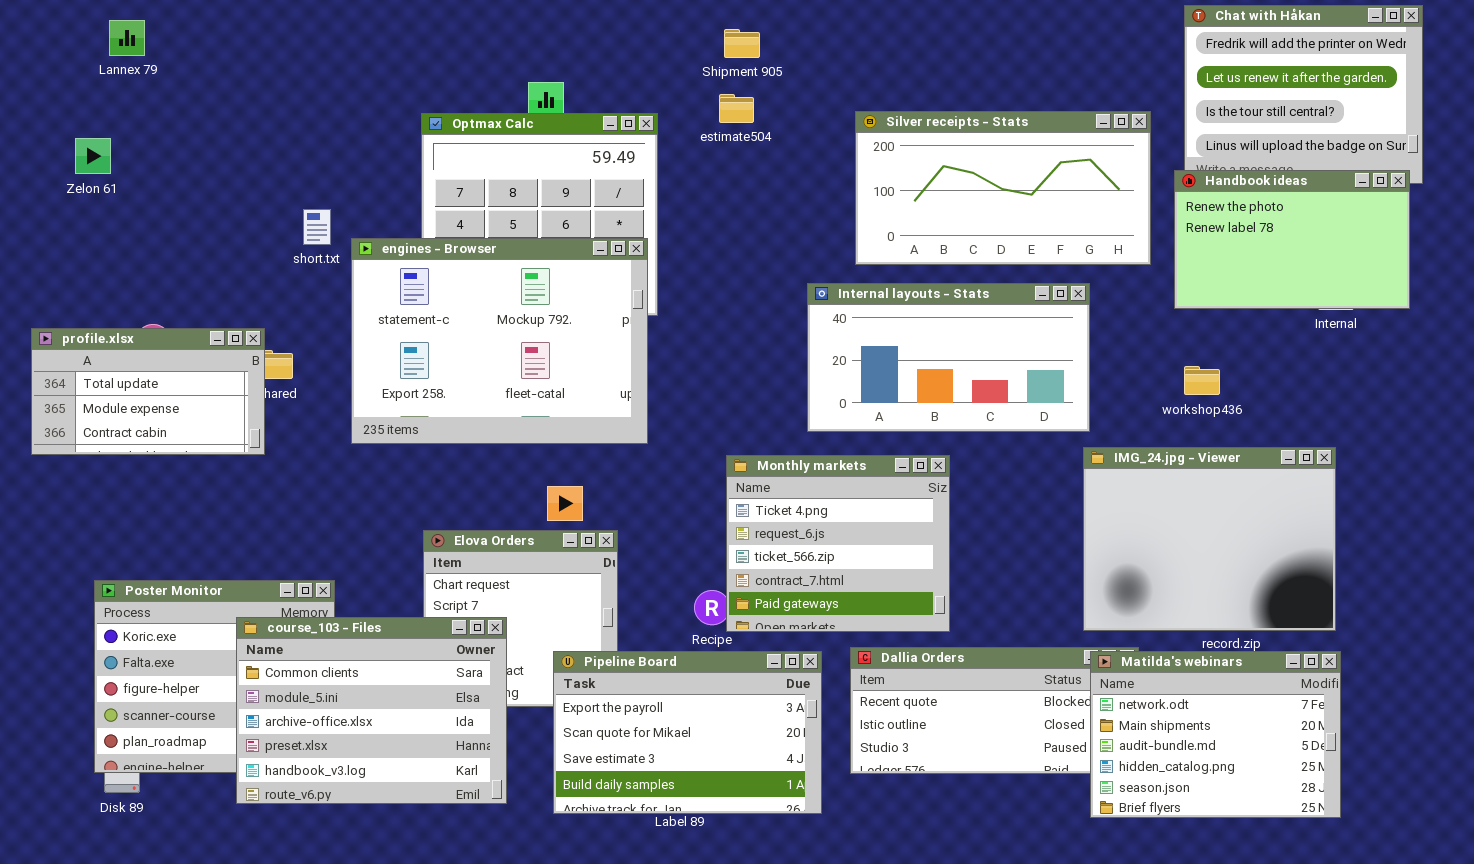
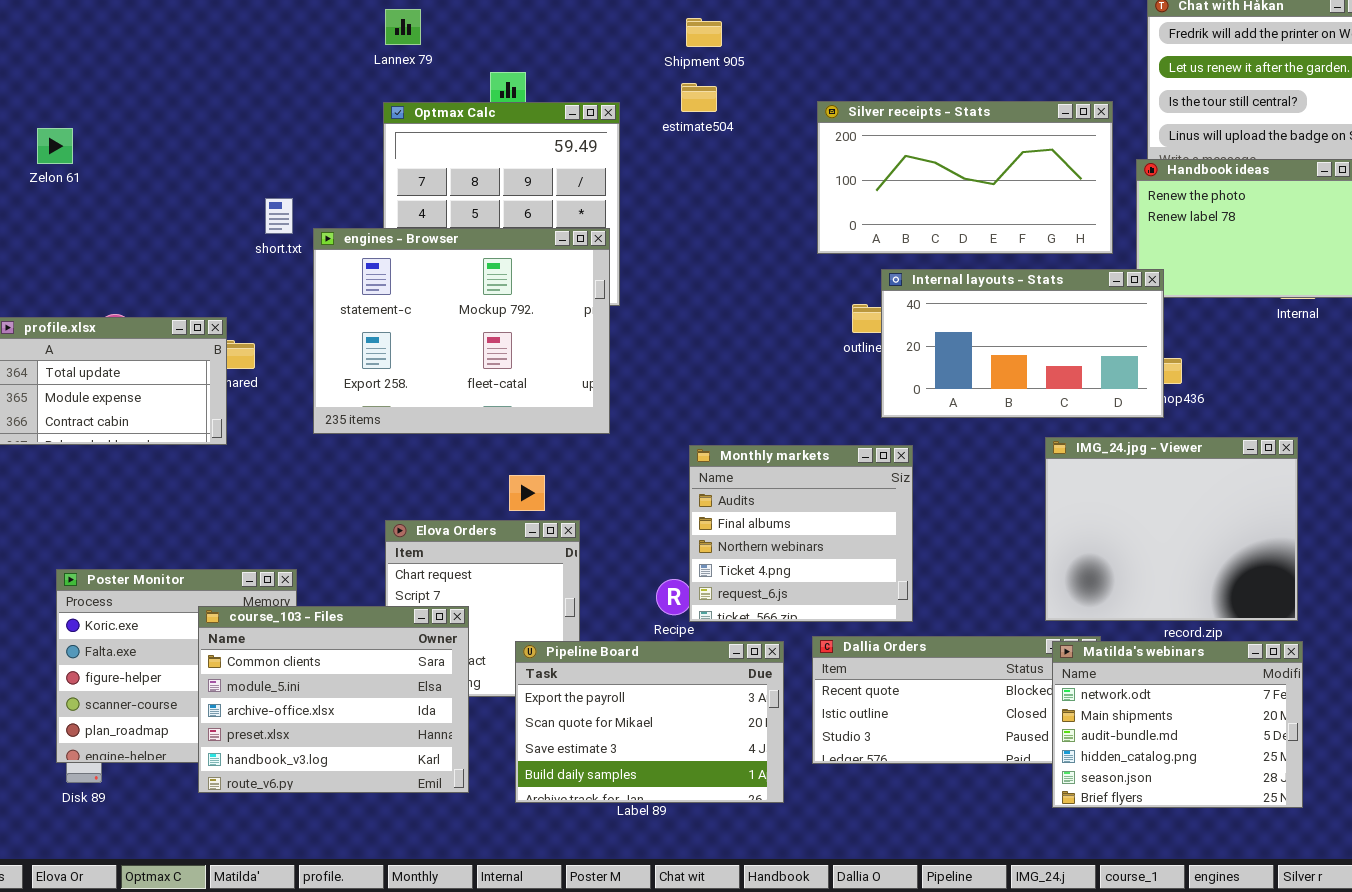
Lannex 79: [109,20,145,56] -> [385,9,421,45], moved
Internal layouts - Stats: [807,283,1090,432] -> [881,269,1164,418], moved
Monthly markets: [726,455,950,632] -> [689,445,913,622], scrolled up 3 rows

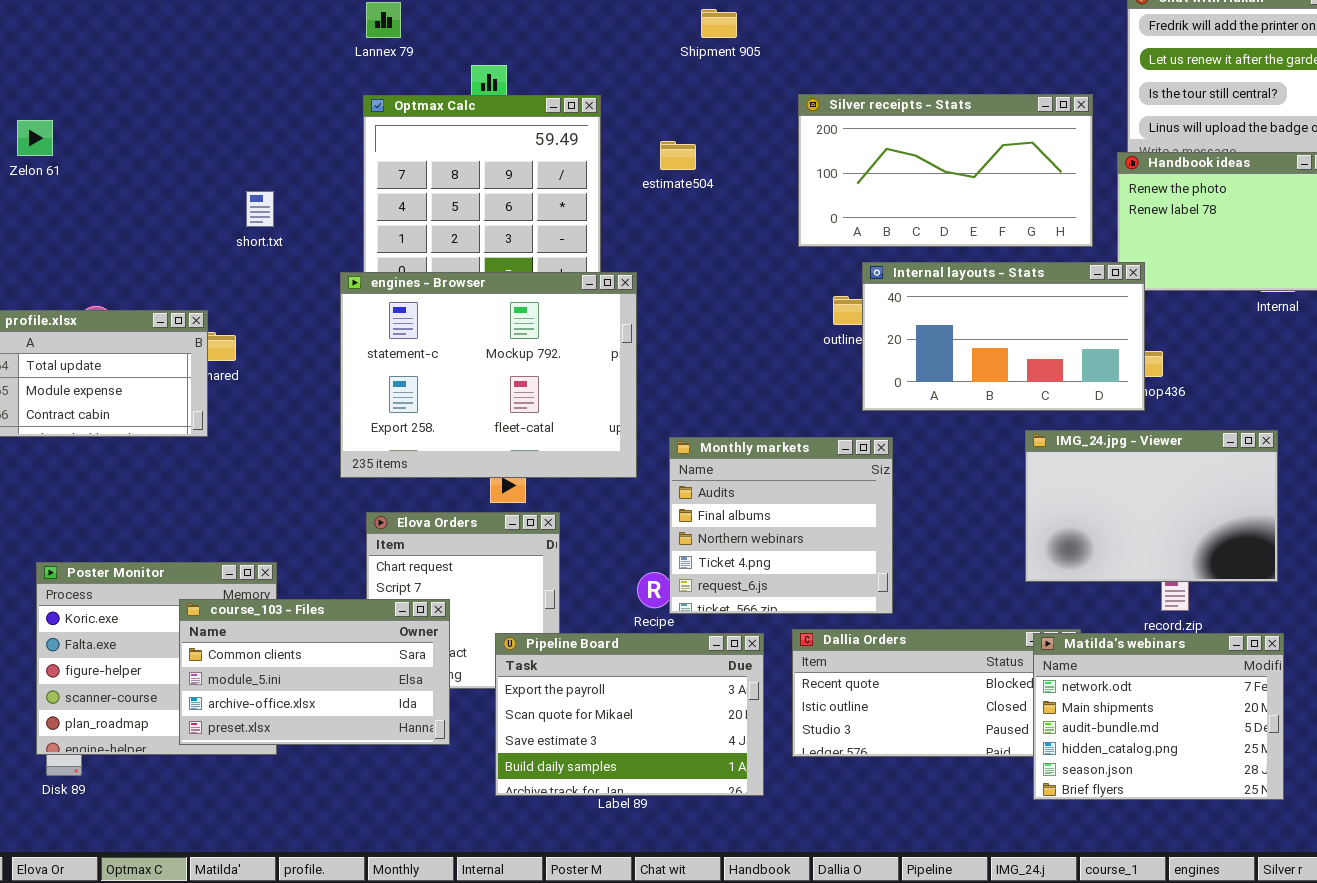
Shipment 905: [686,18,722,47] -> [701,9,737,38], moved
estimate504: [681,83,717,112] -> [660,141,696,170], moved
engines - Browser: [313,228,610,434] -> [340,272,637,478], moved
IMG_24.jpg - Viewer: [1045,437,1298,621] -> [1025,430,1278,582], resized
course_103 - Files: [198,606,469,793] -> [179,599,450,745], resized

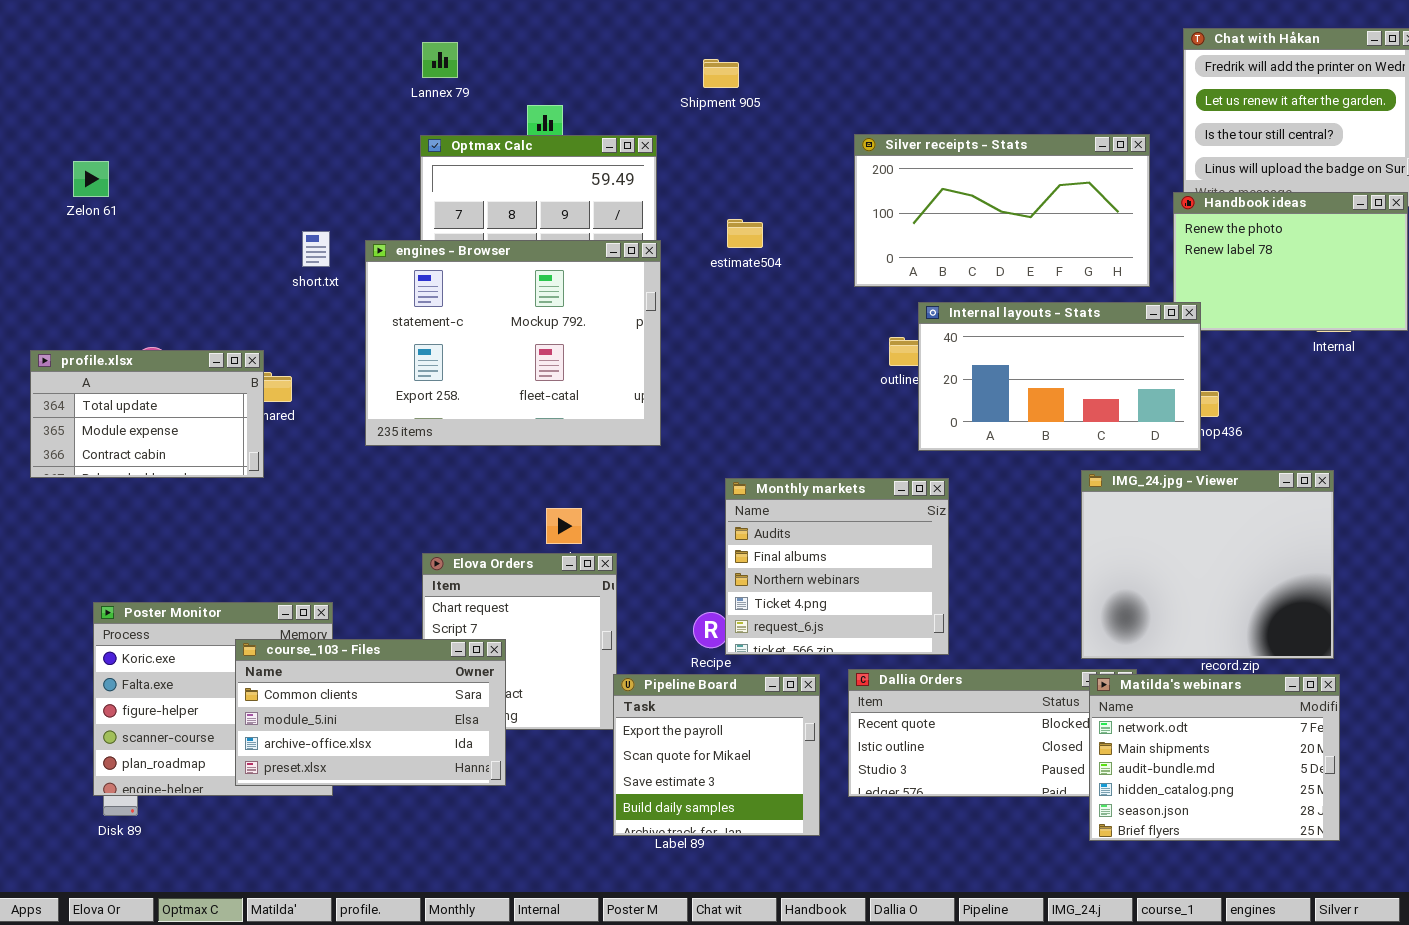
Shipment 905: [701,9,737,38] -> [703,59,739,88], moved
estimate504: [660,141,696,170] -> [727,219,763,248], moved
engines - Browser: [340,272,637,478] -> [365,240,661,446], moved
IMG_24.jpg - Viewer: [1025,430,1278,582] -> [1081,470,1334,659], resized
Pipeline Board: [495,633,764,796] -> [613,674,820,836], resized

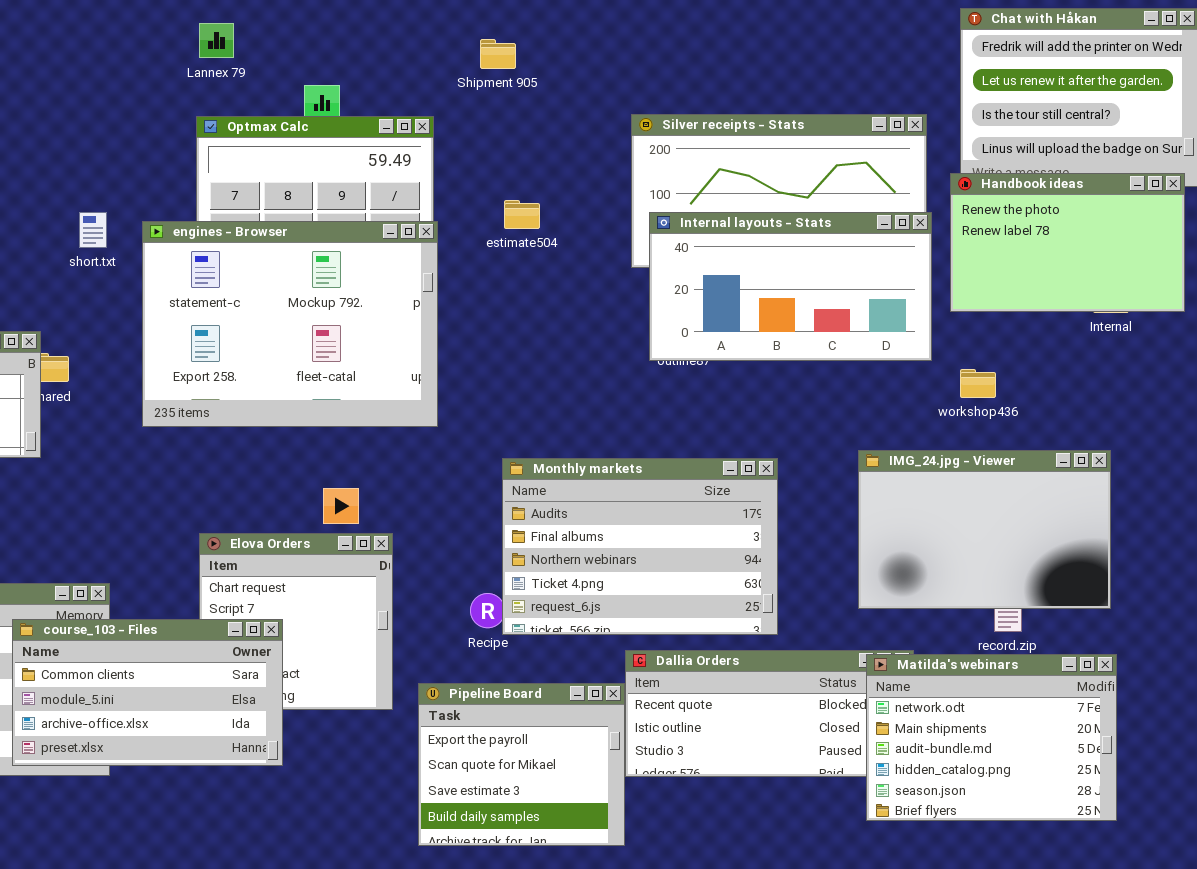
Internal layouts - Stats: [918,302,1201,451] -> [649,212,932,361], moved
IMG_24.jpg - Viewer: [1081,470,1334,659] -> [858,450,1111,609], resized
Monthly markets: [725,478,949,655] -> [502,458,778,635], resized
Pipeline Board: [613,674,820,836] -> [418,683,625,846], moved

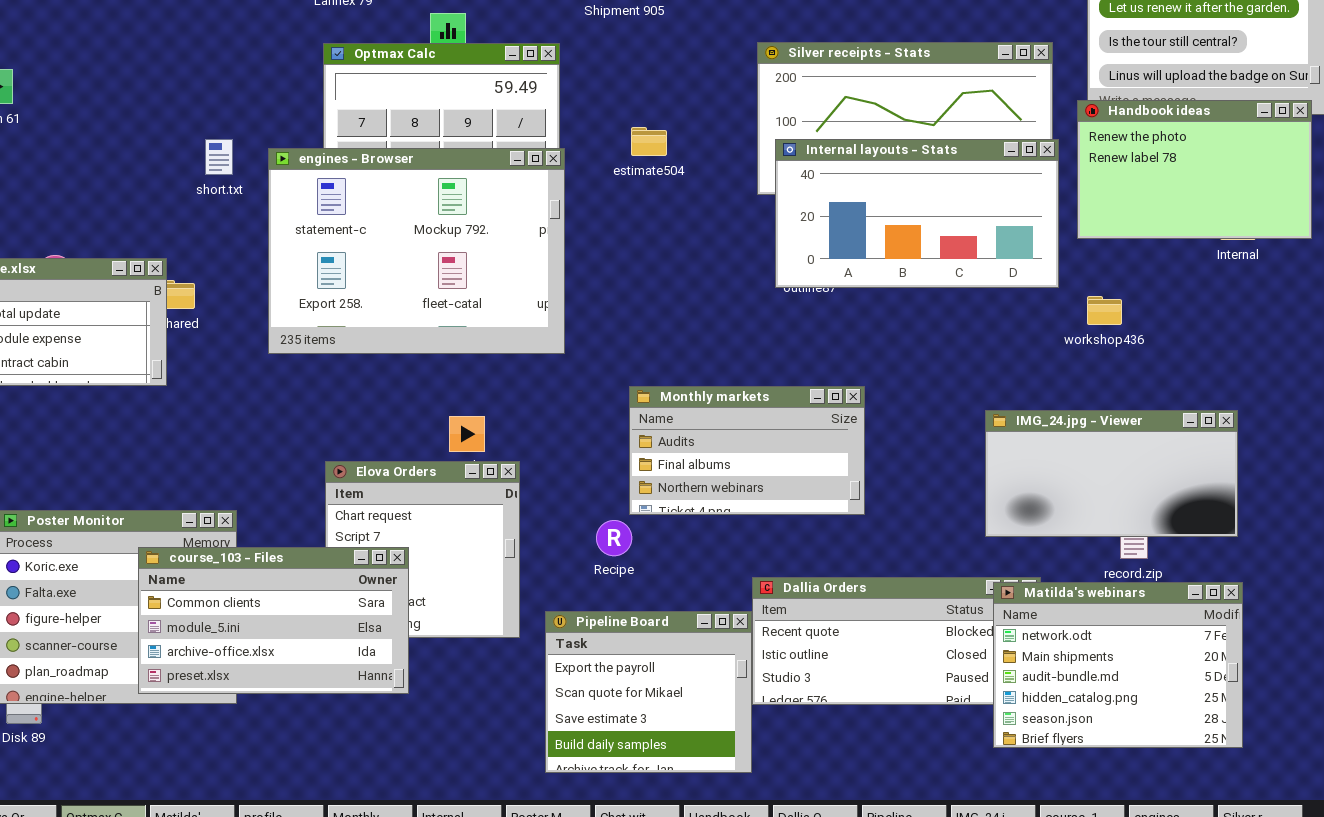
IMG_24.jpg - Viewer: [858,450,1111,609] -> [985,410,1238,537], resized
Monthly markets: [502,458,778,635] -> [629,386,865,515], resized

